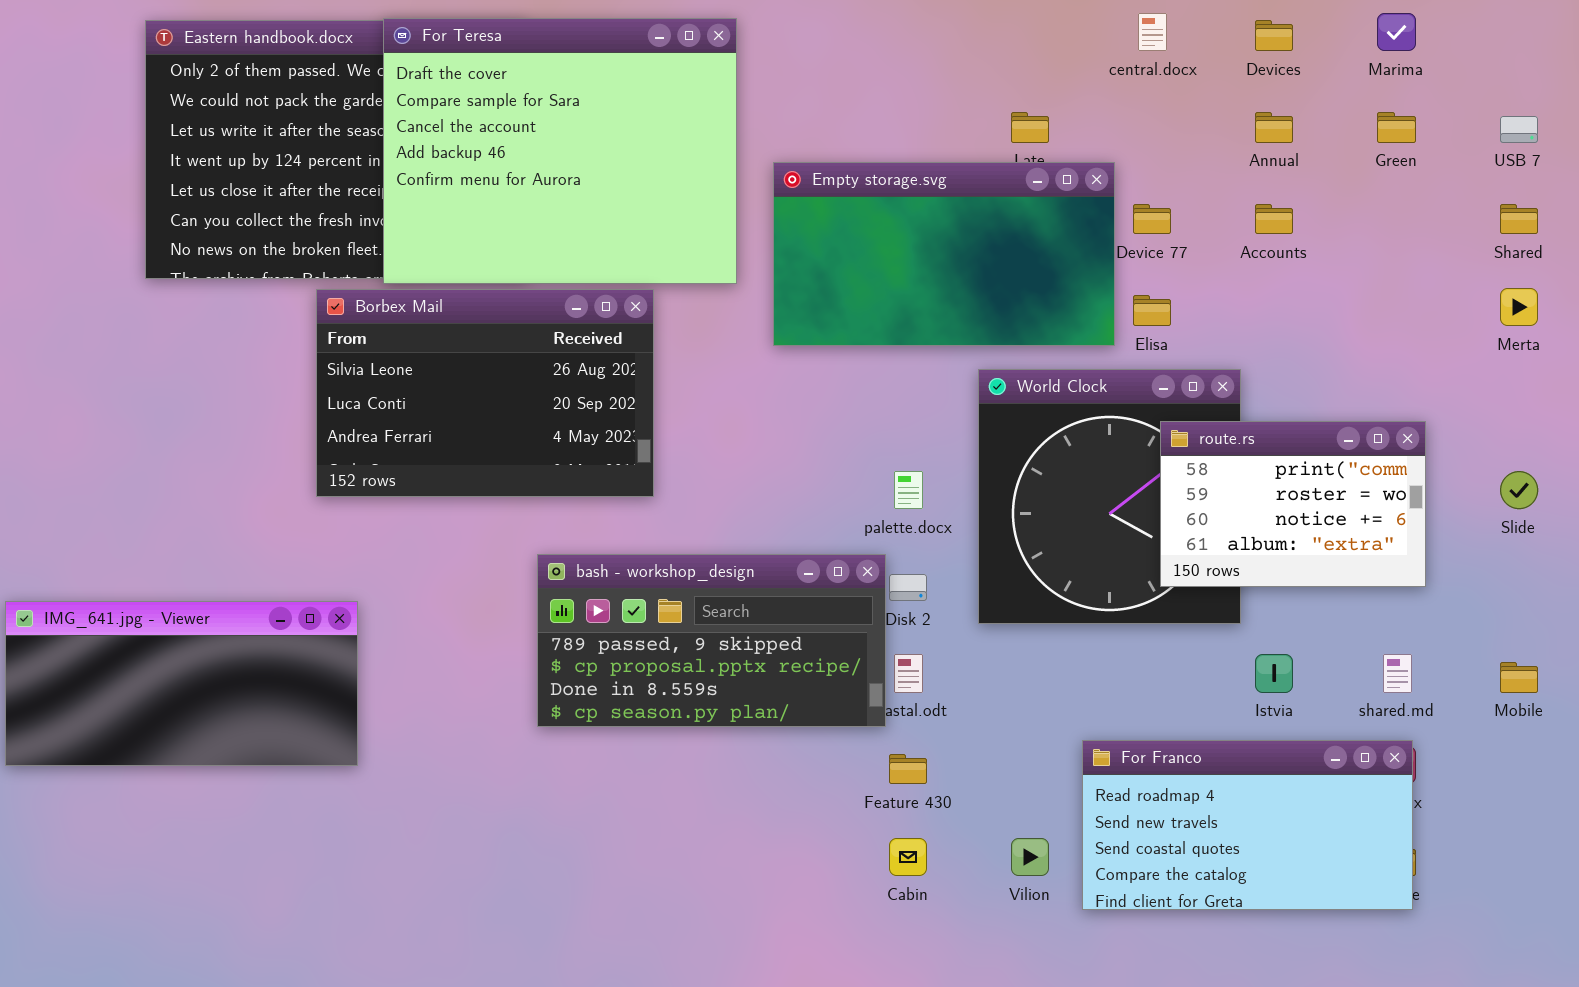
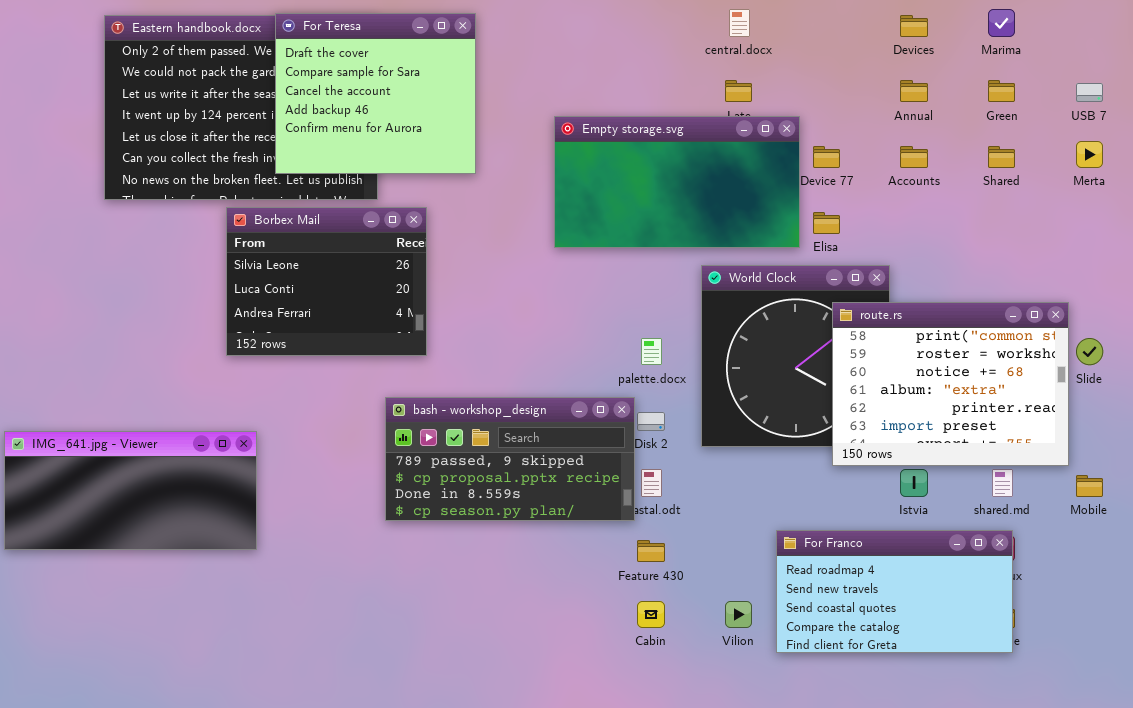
central.docx: [1138,13,1167,51] -> [729,9,750,37], moved
For Teresa: [383,18,737,284] -> [275,13,476,174], resized
Shared: [1500,204,1538,234] -> [988,146,1015,168], moved
Merta: [1500,288,1538,326] -> [1076,141,1103,168], moved
Borbex Mail: [316,289,654,497] -> [226,207,427,356], resized
route.rs: [1160,421,1426,587] -> [832,302,1069,466], resized

